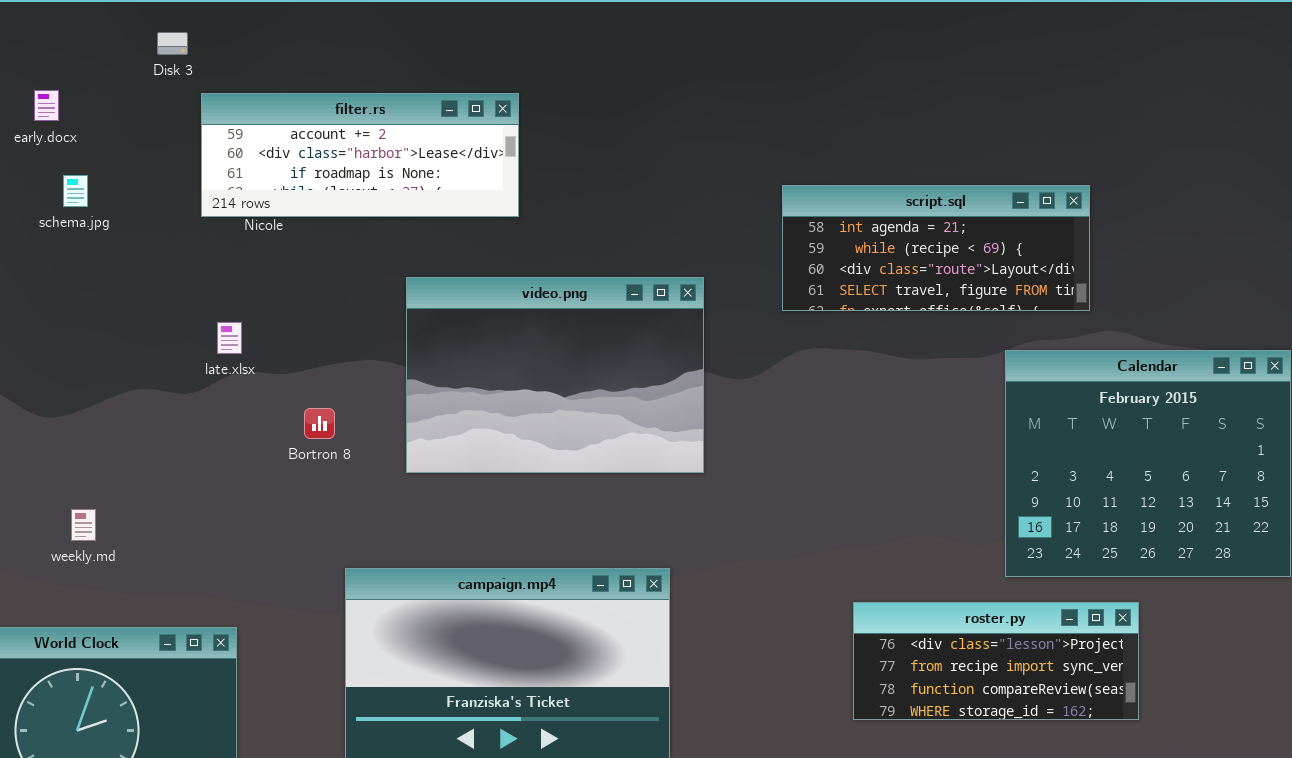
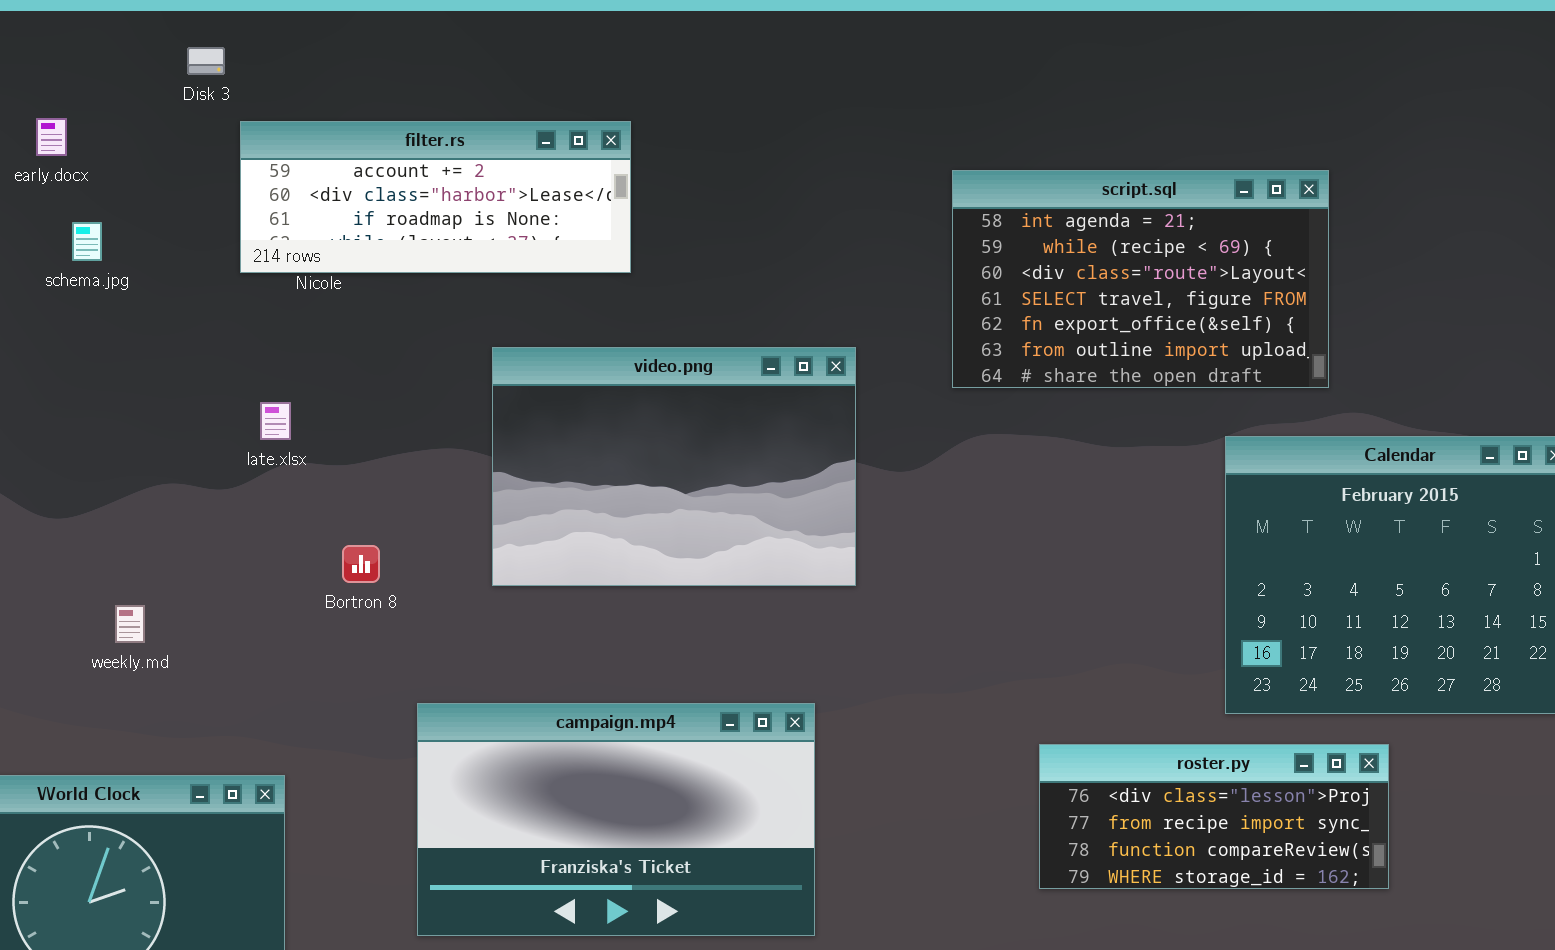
script.sql: [782,185,1090,311] -> [952,170,1329,388], resized
Bortron 8: [304,408,335,439] -> [342,545,380,583], moved
weekly.md: [71,509,96,541] -> [115,605,145,643], moved

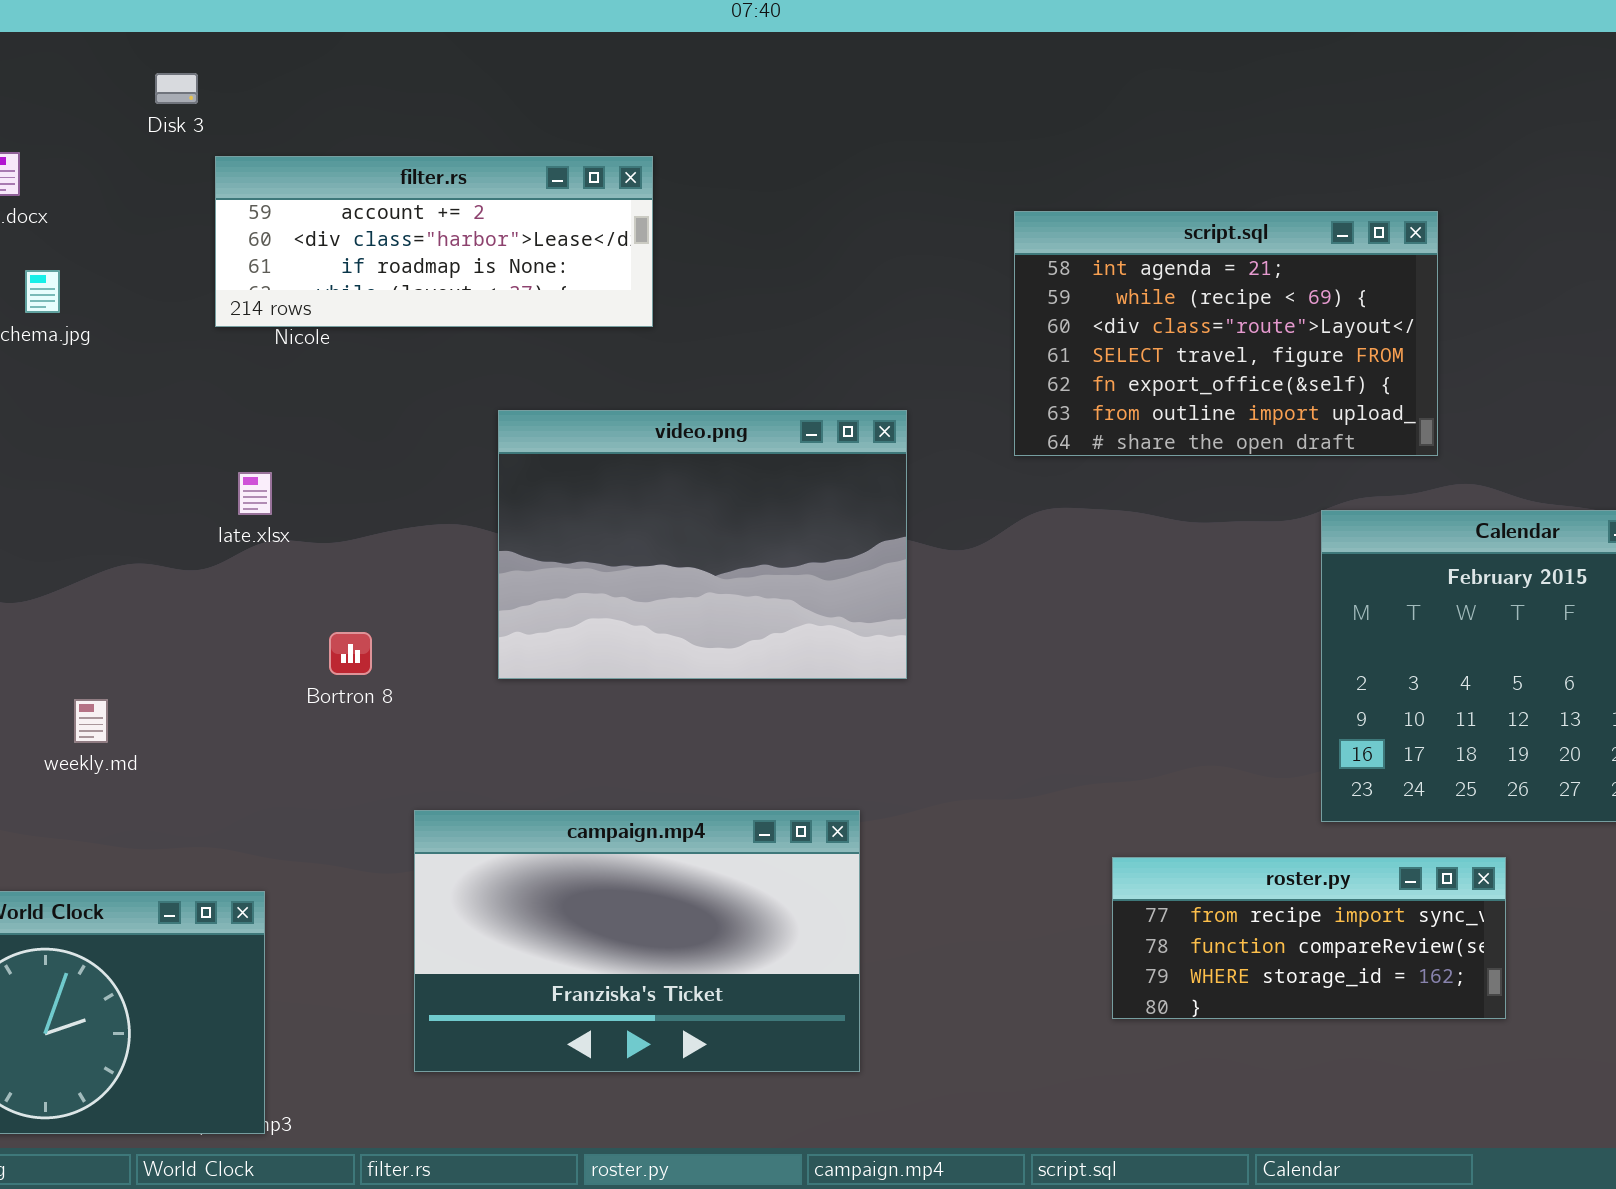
roster.py: [1039,744,1389,889] -> [1112,857,1506,1019], scrolled down 1 row

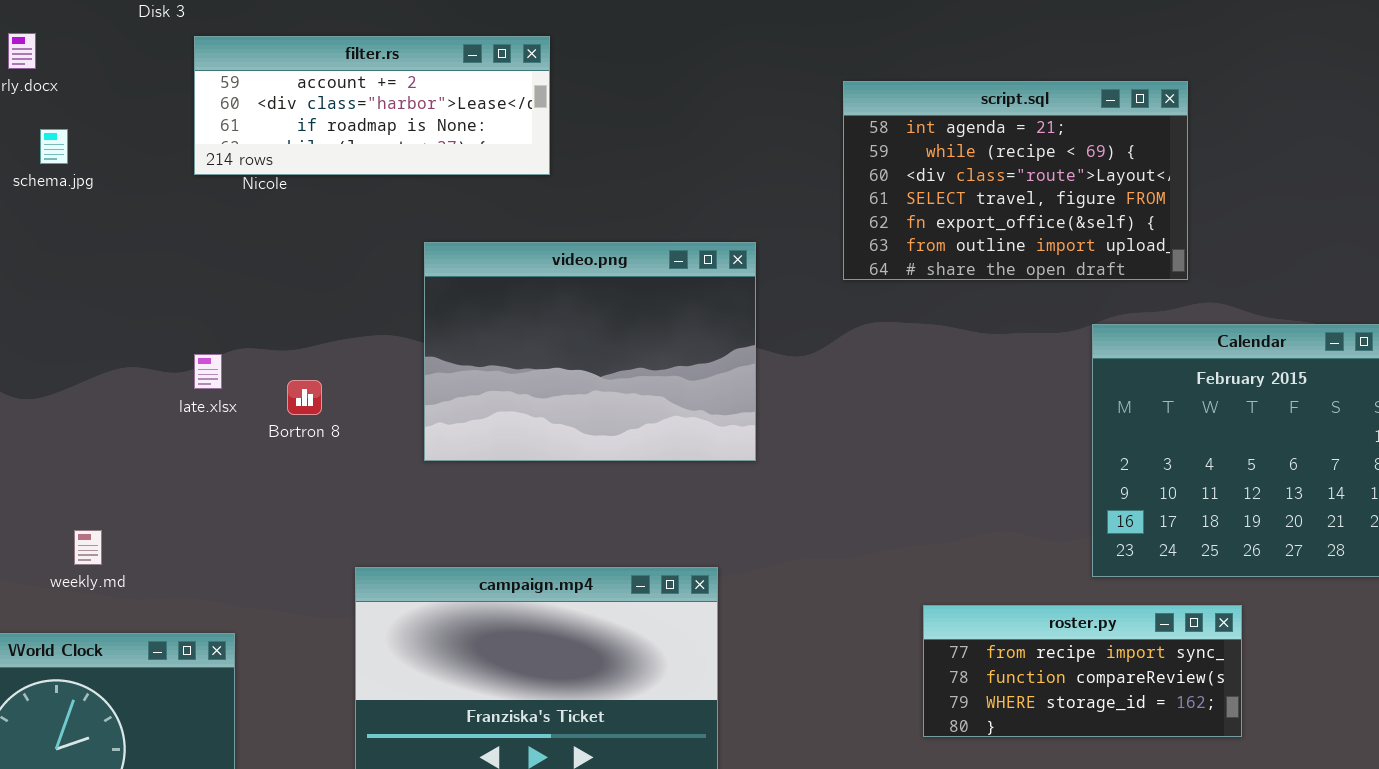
late.xlsx: [238,472,272,515] -> [194,354,222,389], moved
Bortron 8: [329,632,372,675] -> [287,380,322,415], moved
weekly.md: [74,699,108,743] -> [74,530,102,565], moved

